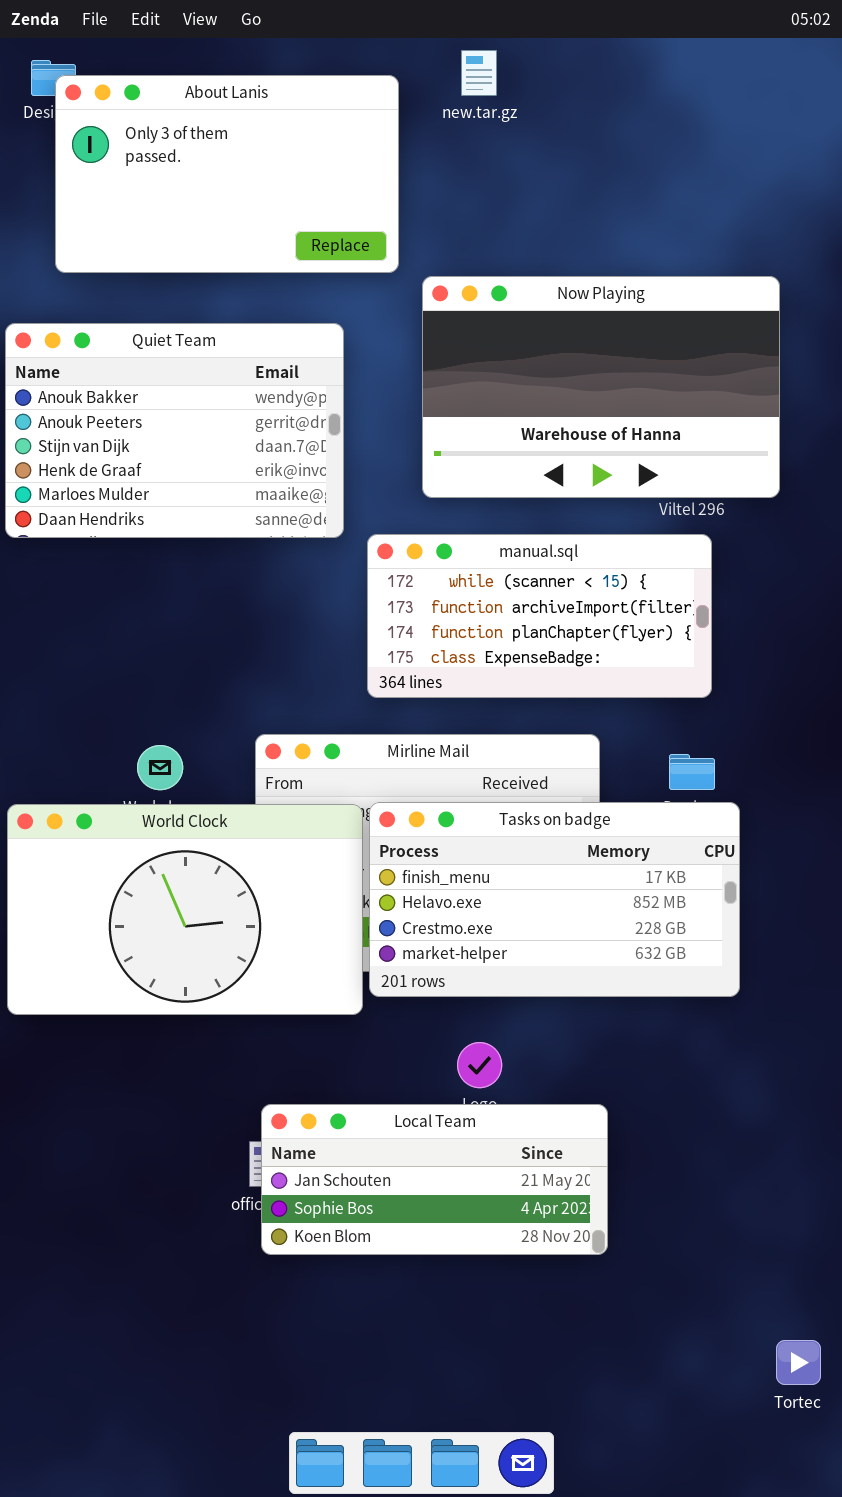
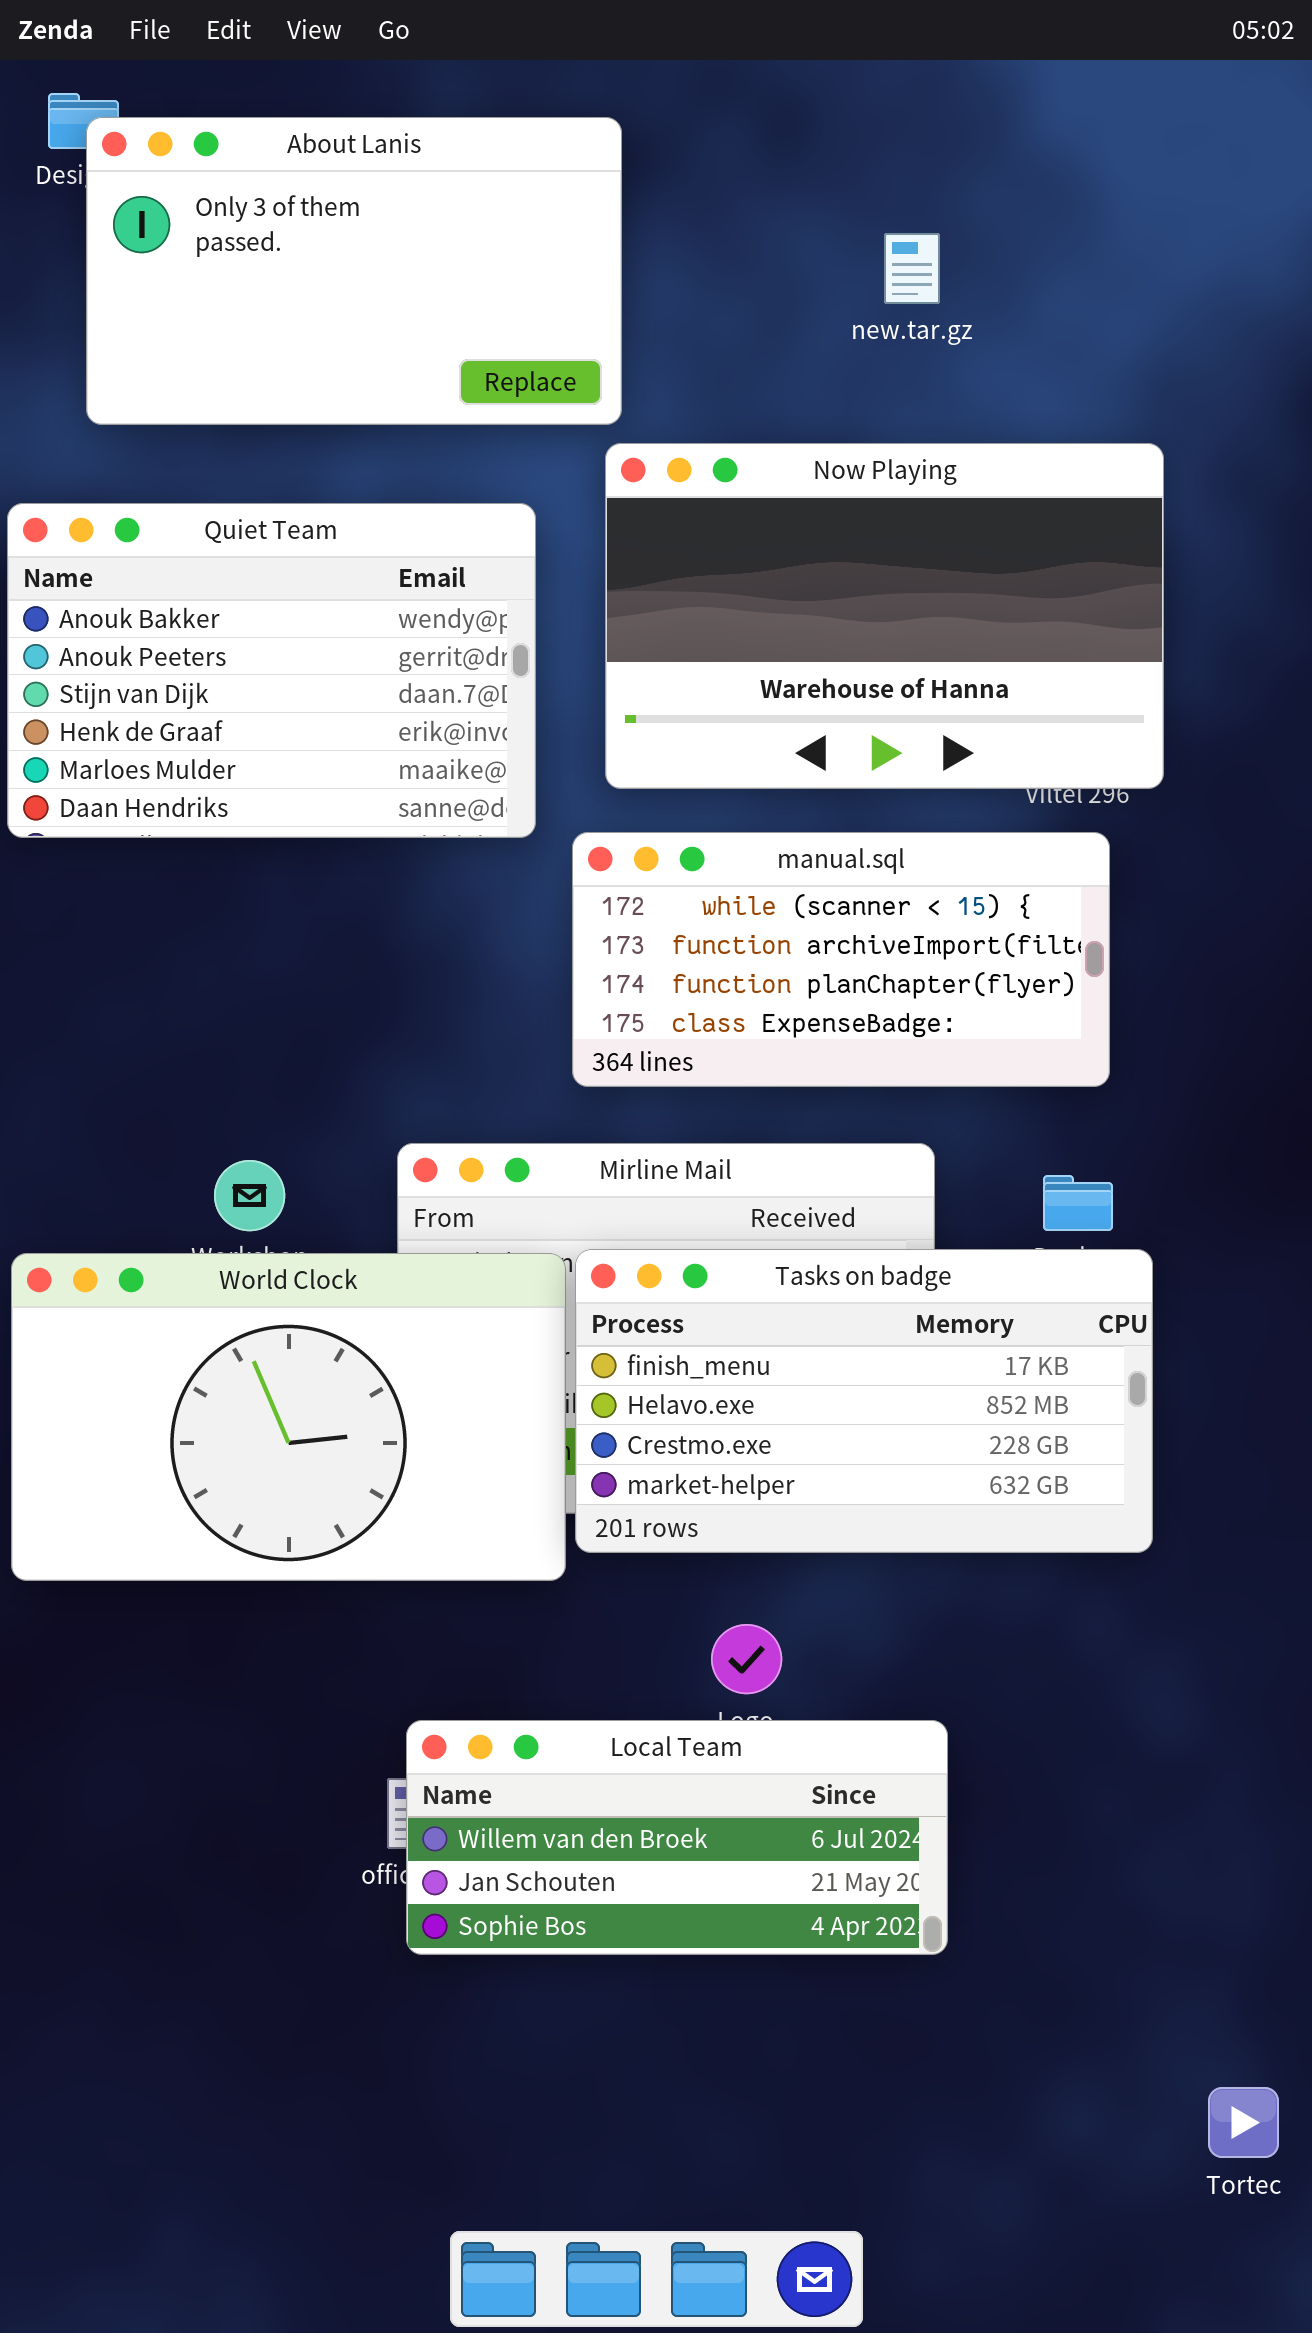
new.tar.gz: [461,50,497,96] -> [884,233,940,304], moved
Now Playing: [422,276,780,498] -> [605,443,1164,789], moved
Local Team: [261,1104,608,1255] -> [406,1720,948,1955], scrolled up 1 row

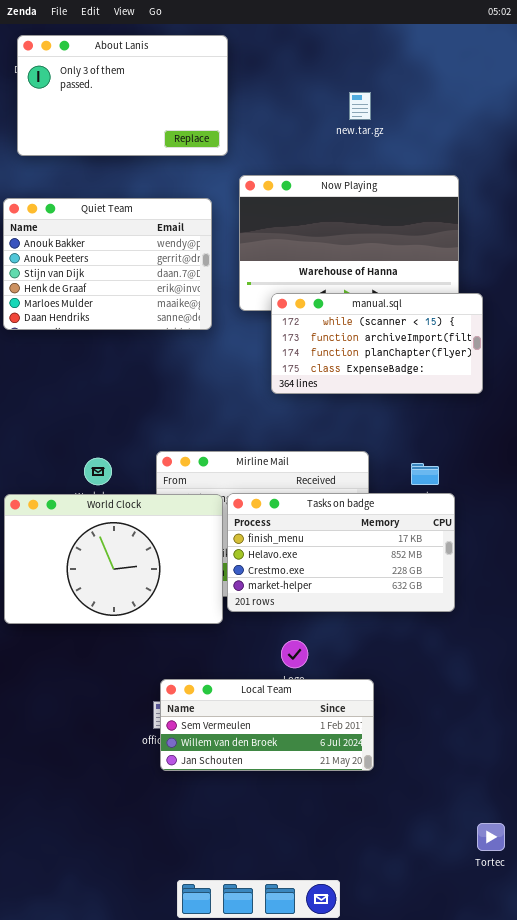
About Lanis: [86,117,622,425] -> [17,35,228,156], moved
manual.sql: [572,832,1110,1087] -> [271,293,483,394], moved
Local Team: [406,1720,948,1955] -> [160,679,374,771], scrolled up 1 row

